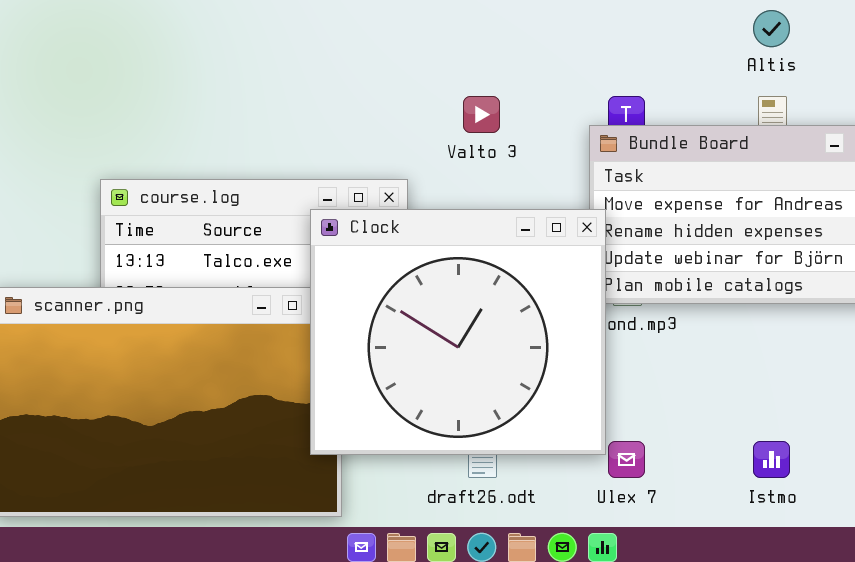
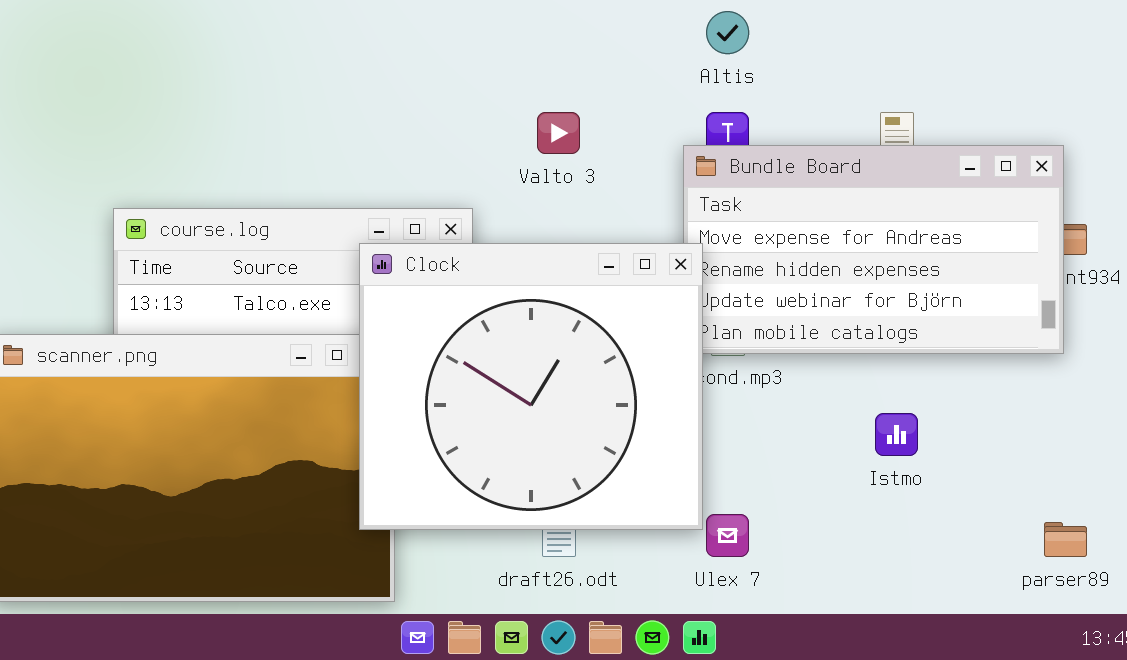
Altis: [753,10,790,47] -> [706,11,749,54], moved
Istmo: [753,441,790,478] -> [875,413,918,456], moved

